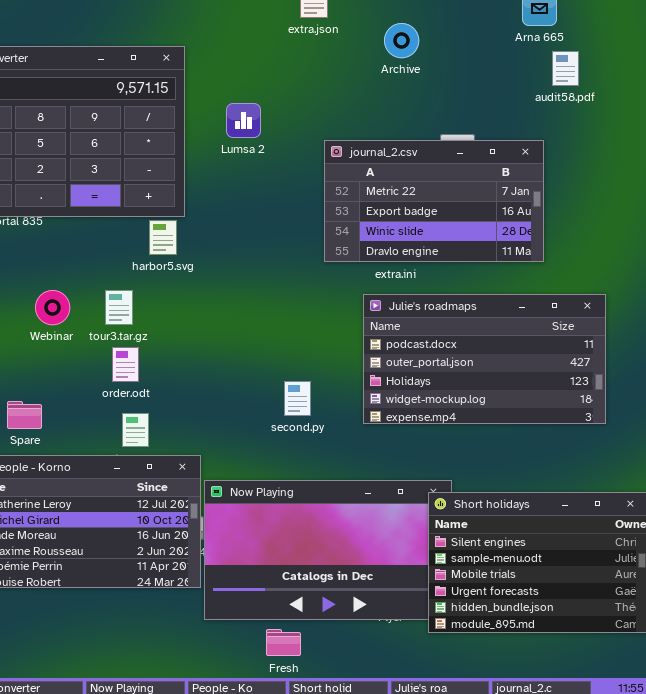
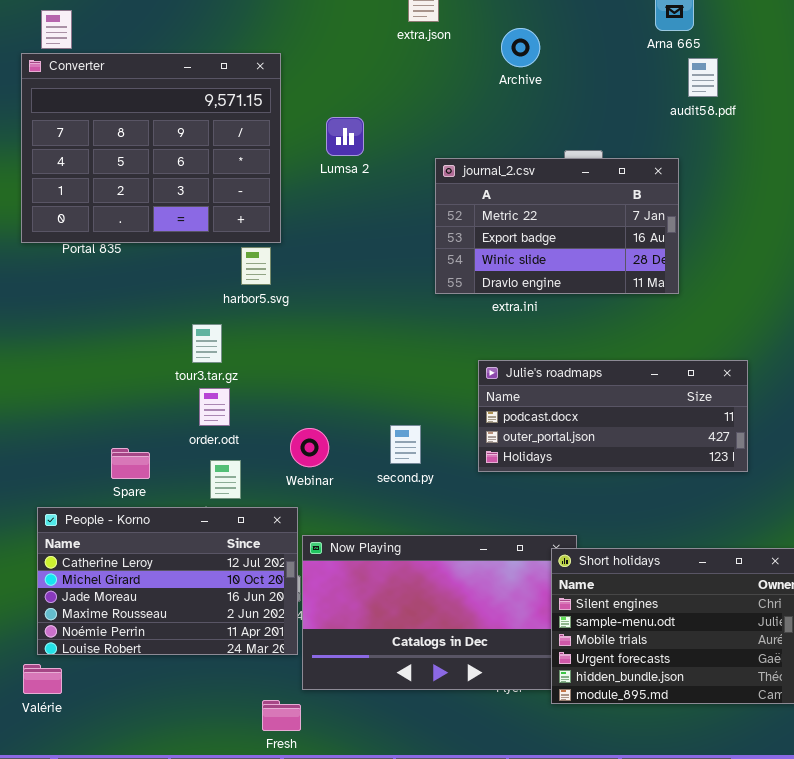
Webinar: [35,290,70,325] -> [290,428,329,467], moved
Julie's roadmaps: [363,294,606,424] -> [478,360,748,472], resized
Spare: [7,401,42,429] -> [111,448,150,479], moved
Fresh: [266,629,301,656] -> [262,700,301,731], moved

